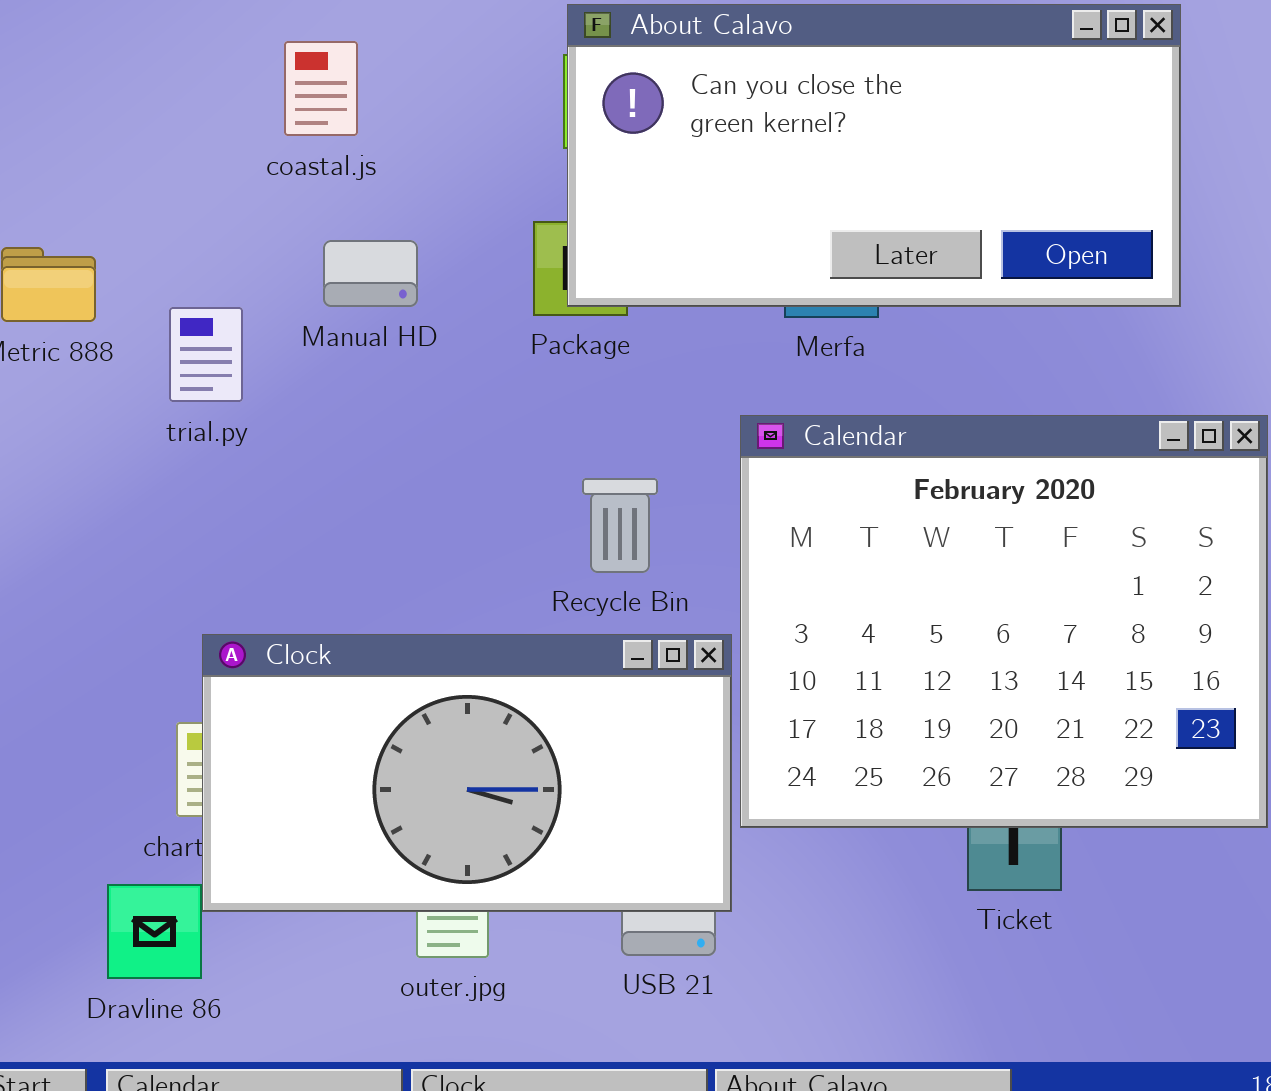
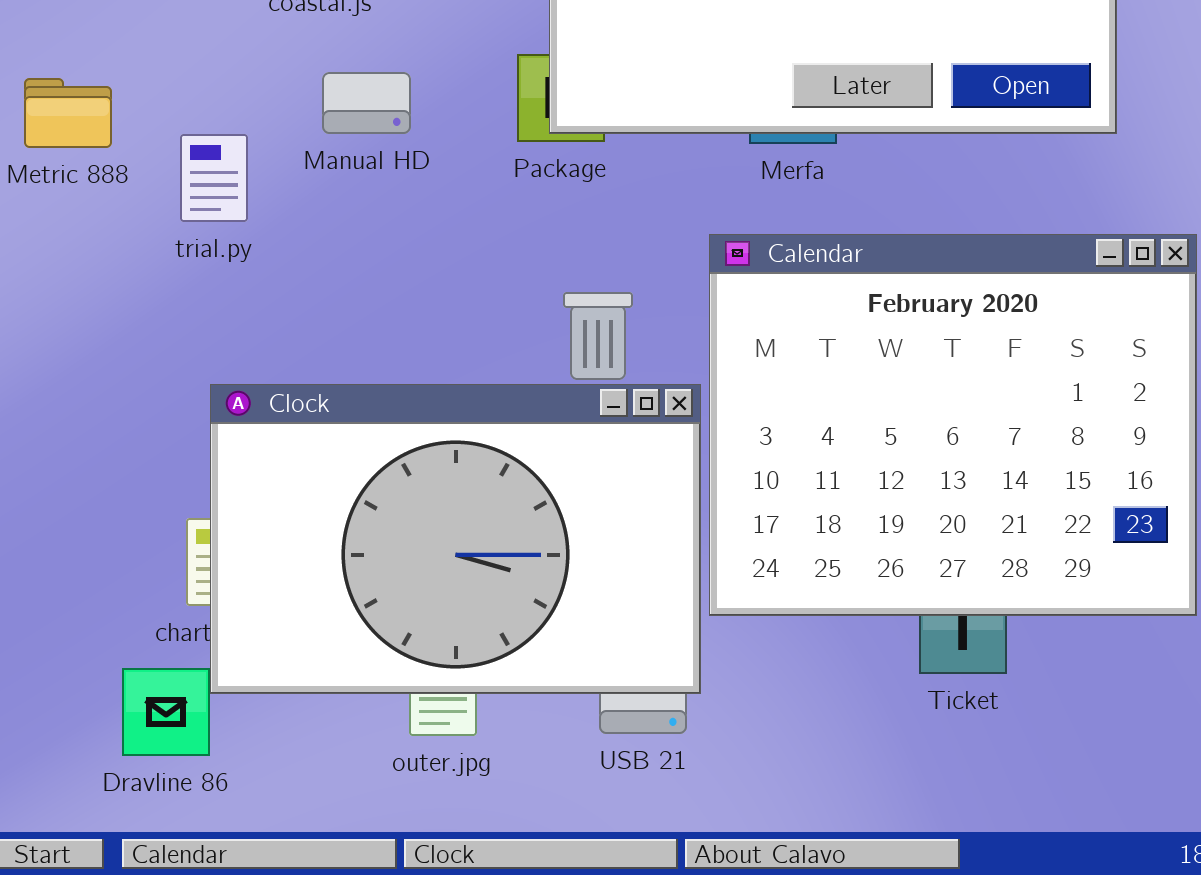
Clock: [202,634,732,912] -> [210,384,701,694], resized

